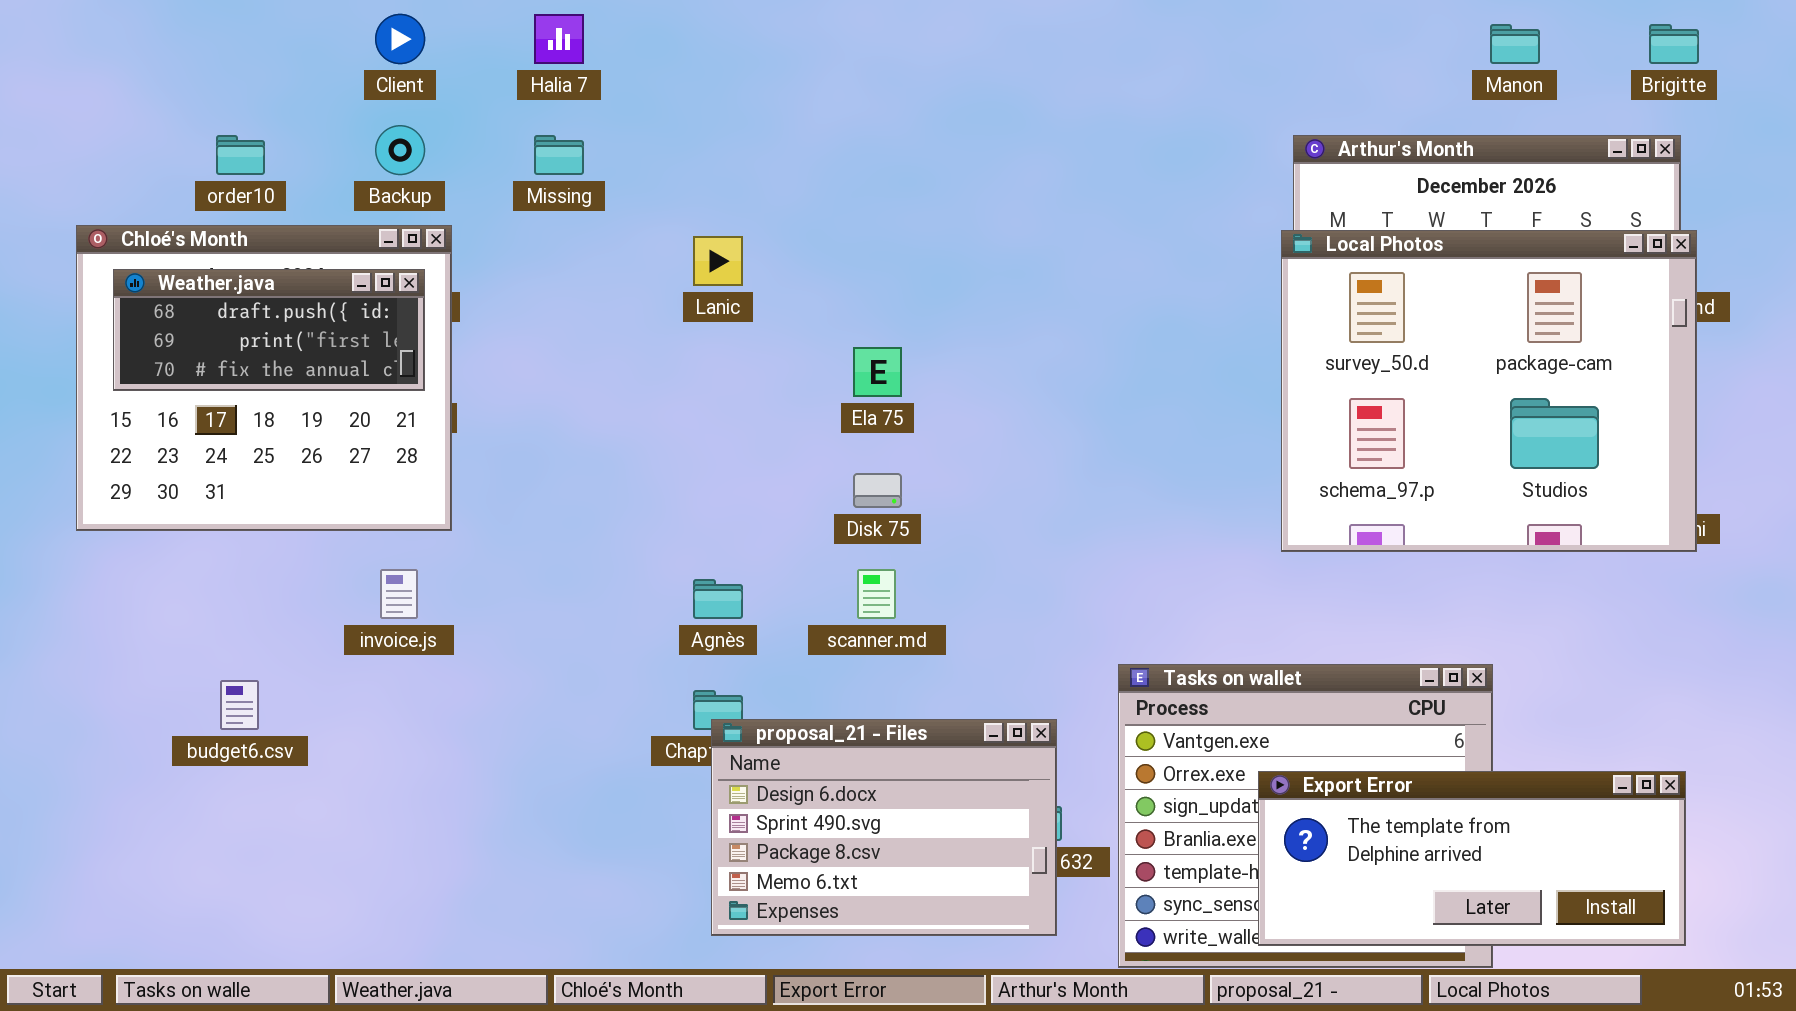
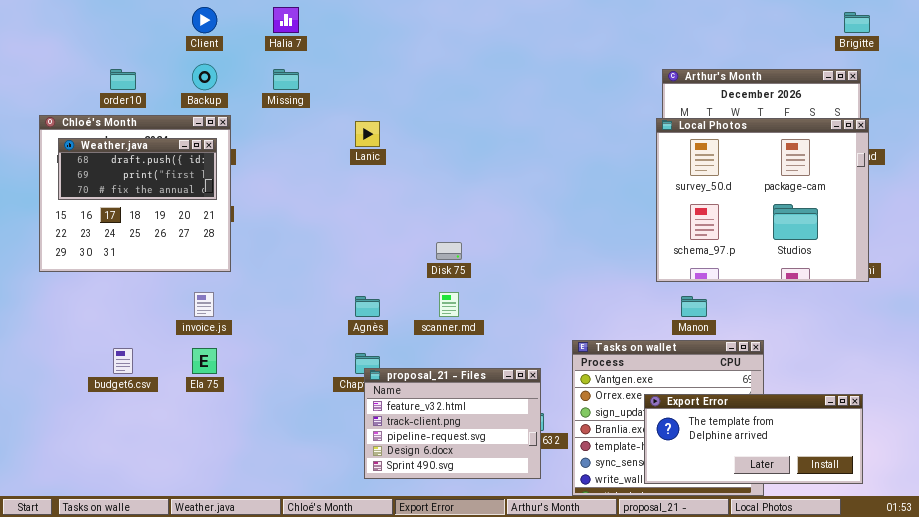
Manon: [1490,24,1540,64] -> [681,296,707,317], moved
Ela 75: [853,347,902,397] -> [192,348,217,374], moved
proposal_21 - Files: [711,719,1057,936] -> [364,368,541,479], scrolled up 3 rows

